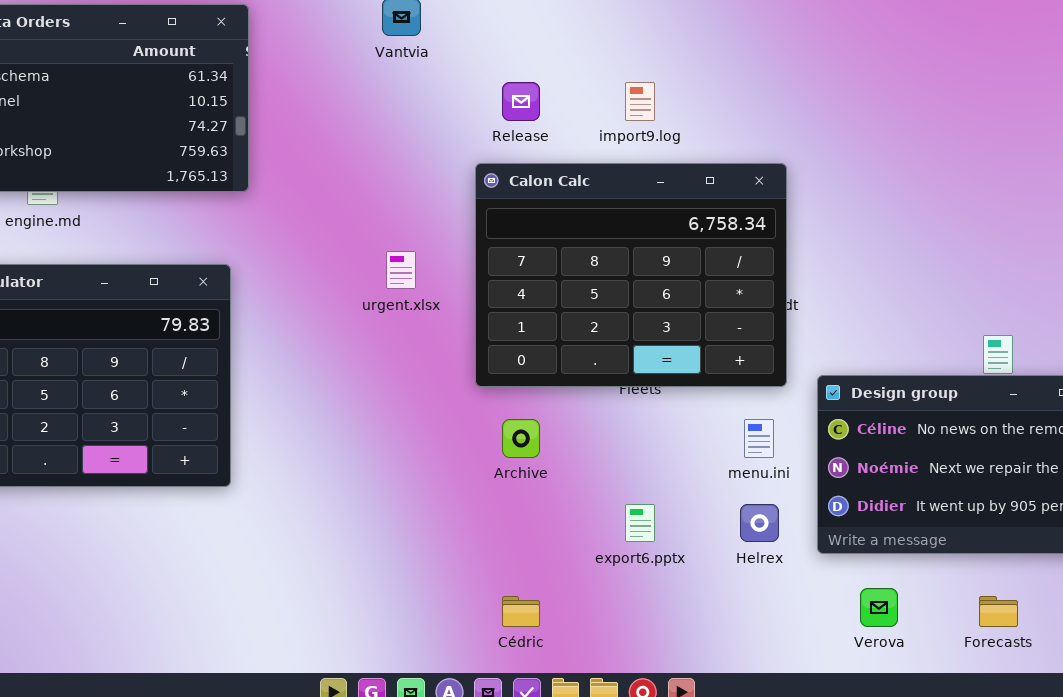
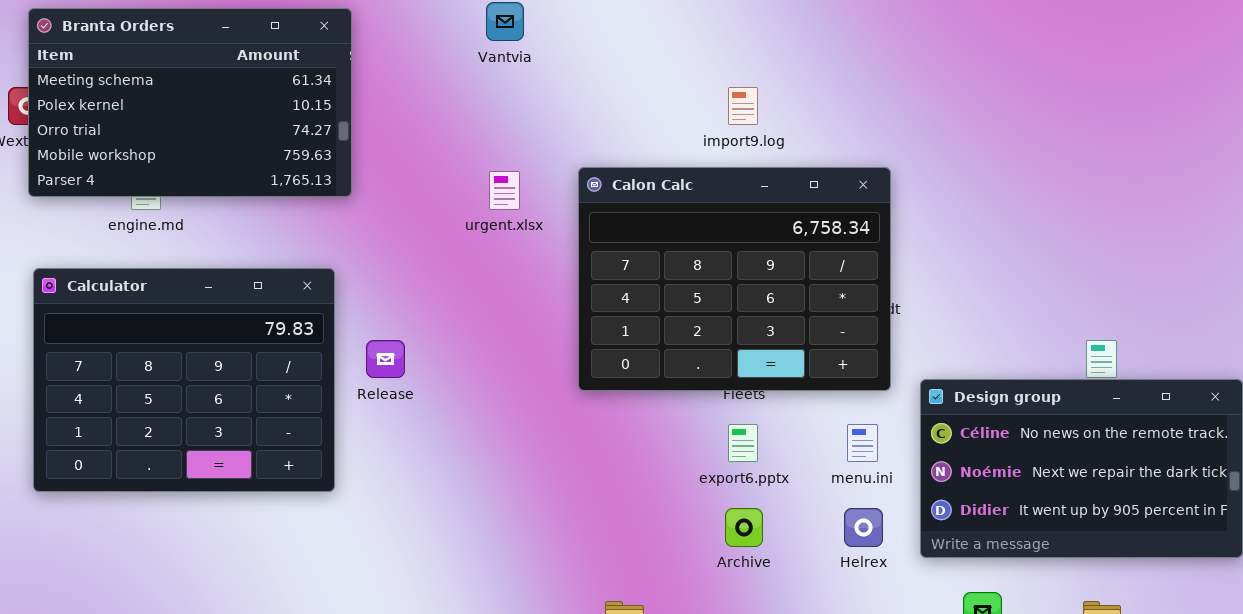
Release: [502,82,540,121] -> [366,340,405,378], moved
urgent.xlsx: [386,251,416,289] -> [489,171,520,210], moved
Archive: [502,419,540,458] -> [725,508,763,547], moved
export6.pptx: [625,504,655,542] -> [728,424,758,462], moved

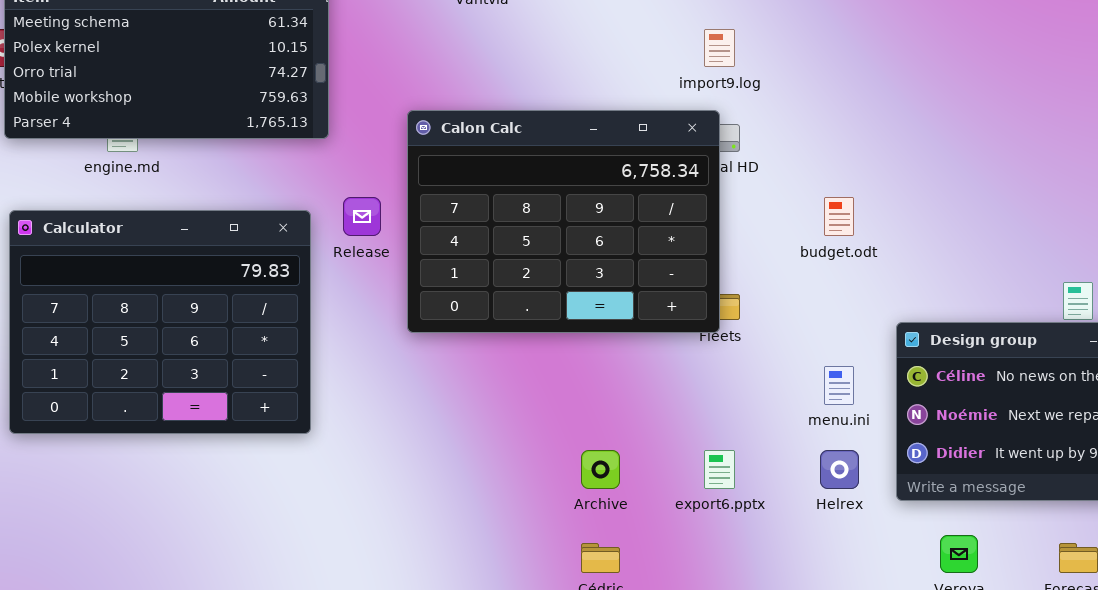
Calon Calc: [578,167,891,391] -> [407,110,720,333], moved
Release: [366,340,405,378] -> [343,197,381,236], moved
export6.pptx: [728,424,758,462] -> [704,450,735,489], moved
Archive: [725,508,763,547] -> [581,450,620,489], moved

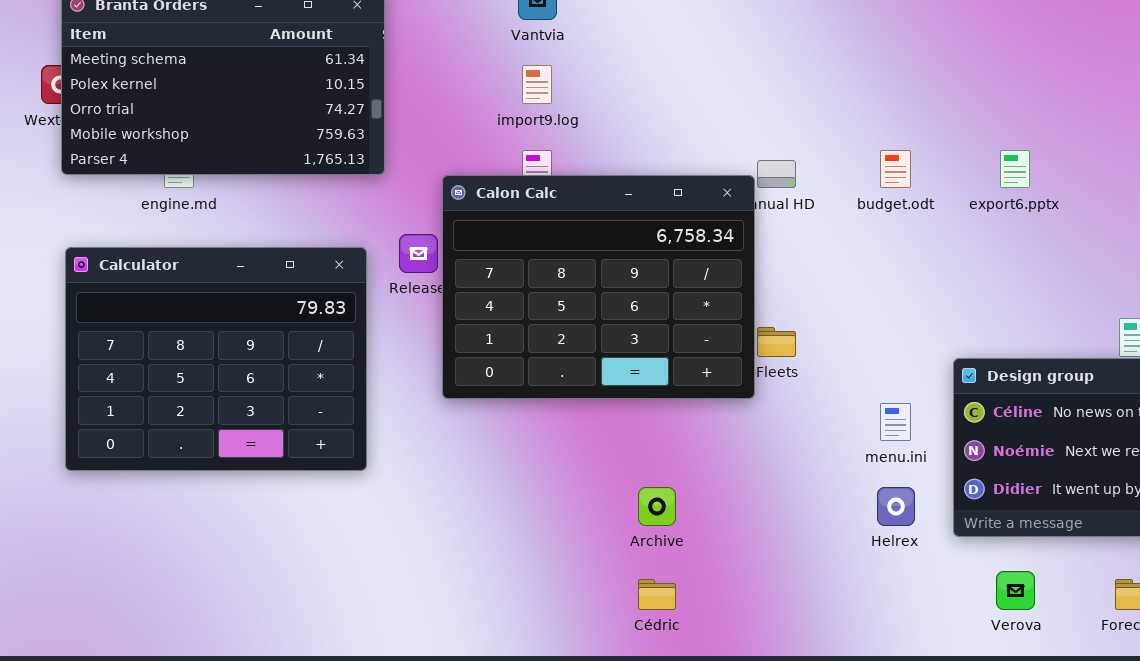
import9.log: [704,29,735,67] -> [522,65,552,104], moved
Calon Calc: [407,110,720,333] -> [442,175,755,399], moved
budget.odt: [824,197,854,236] -> [880,150,911,188], moved
export6.pptx: [704,450,735,489] -> [1000,150,1030,188], moved

